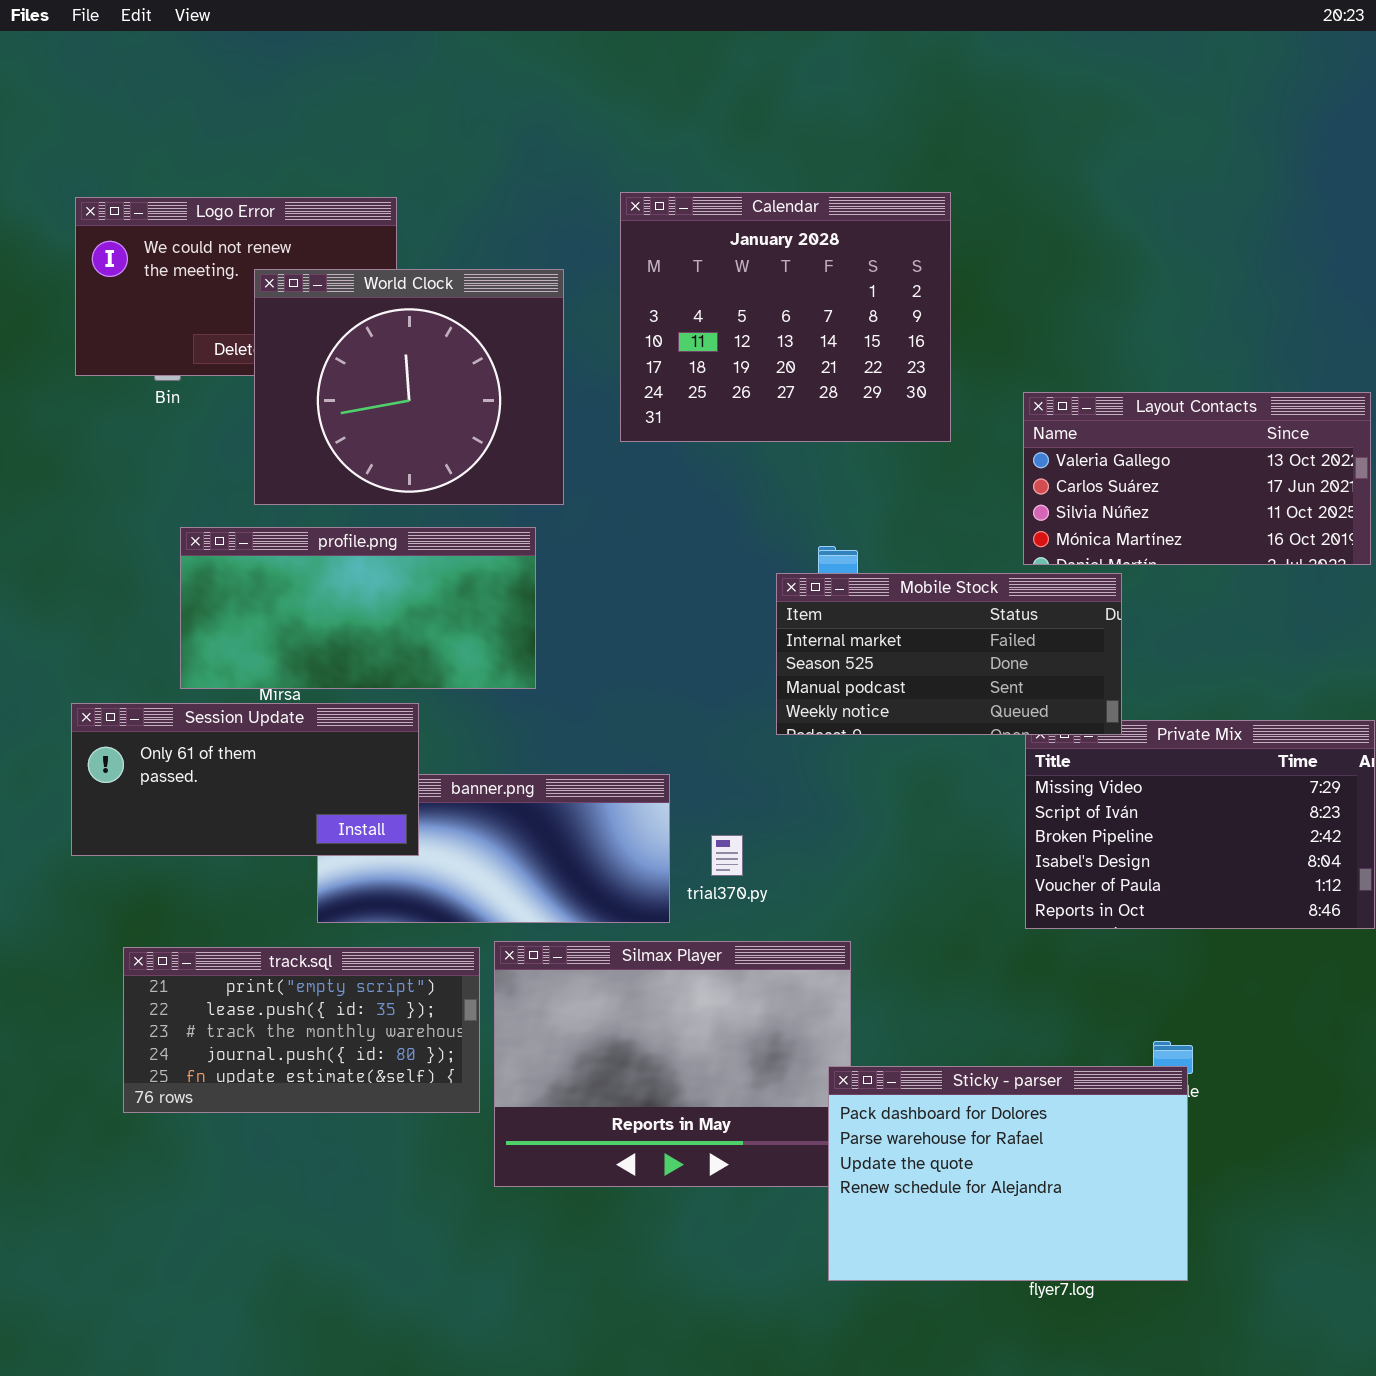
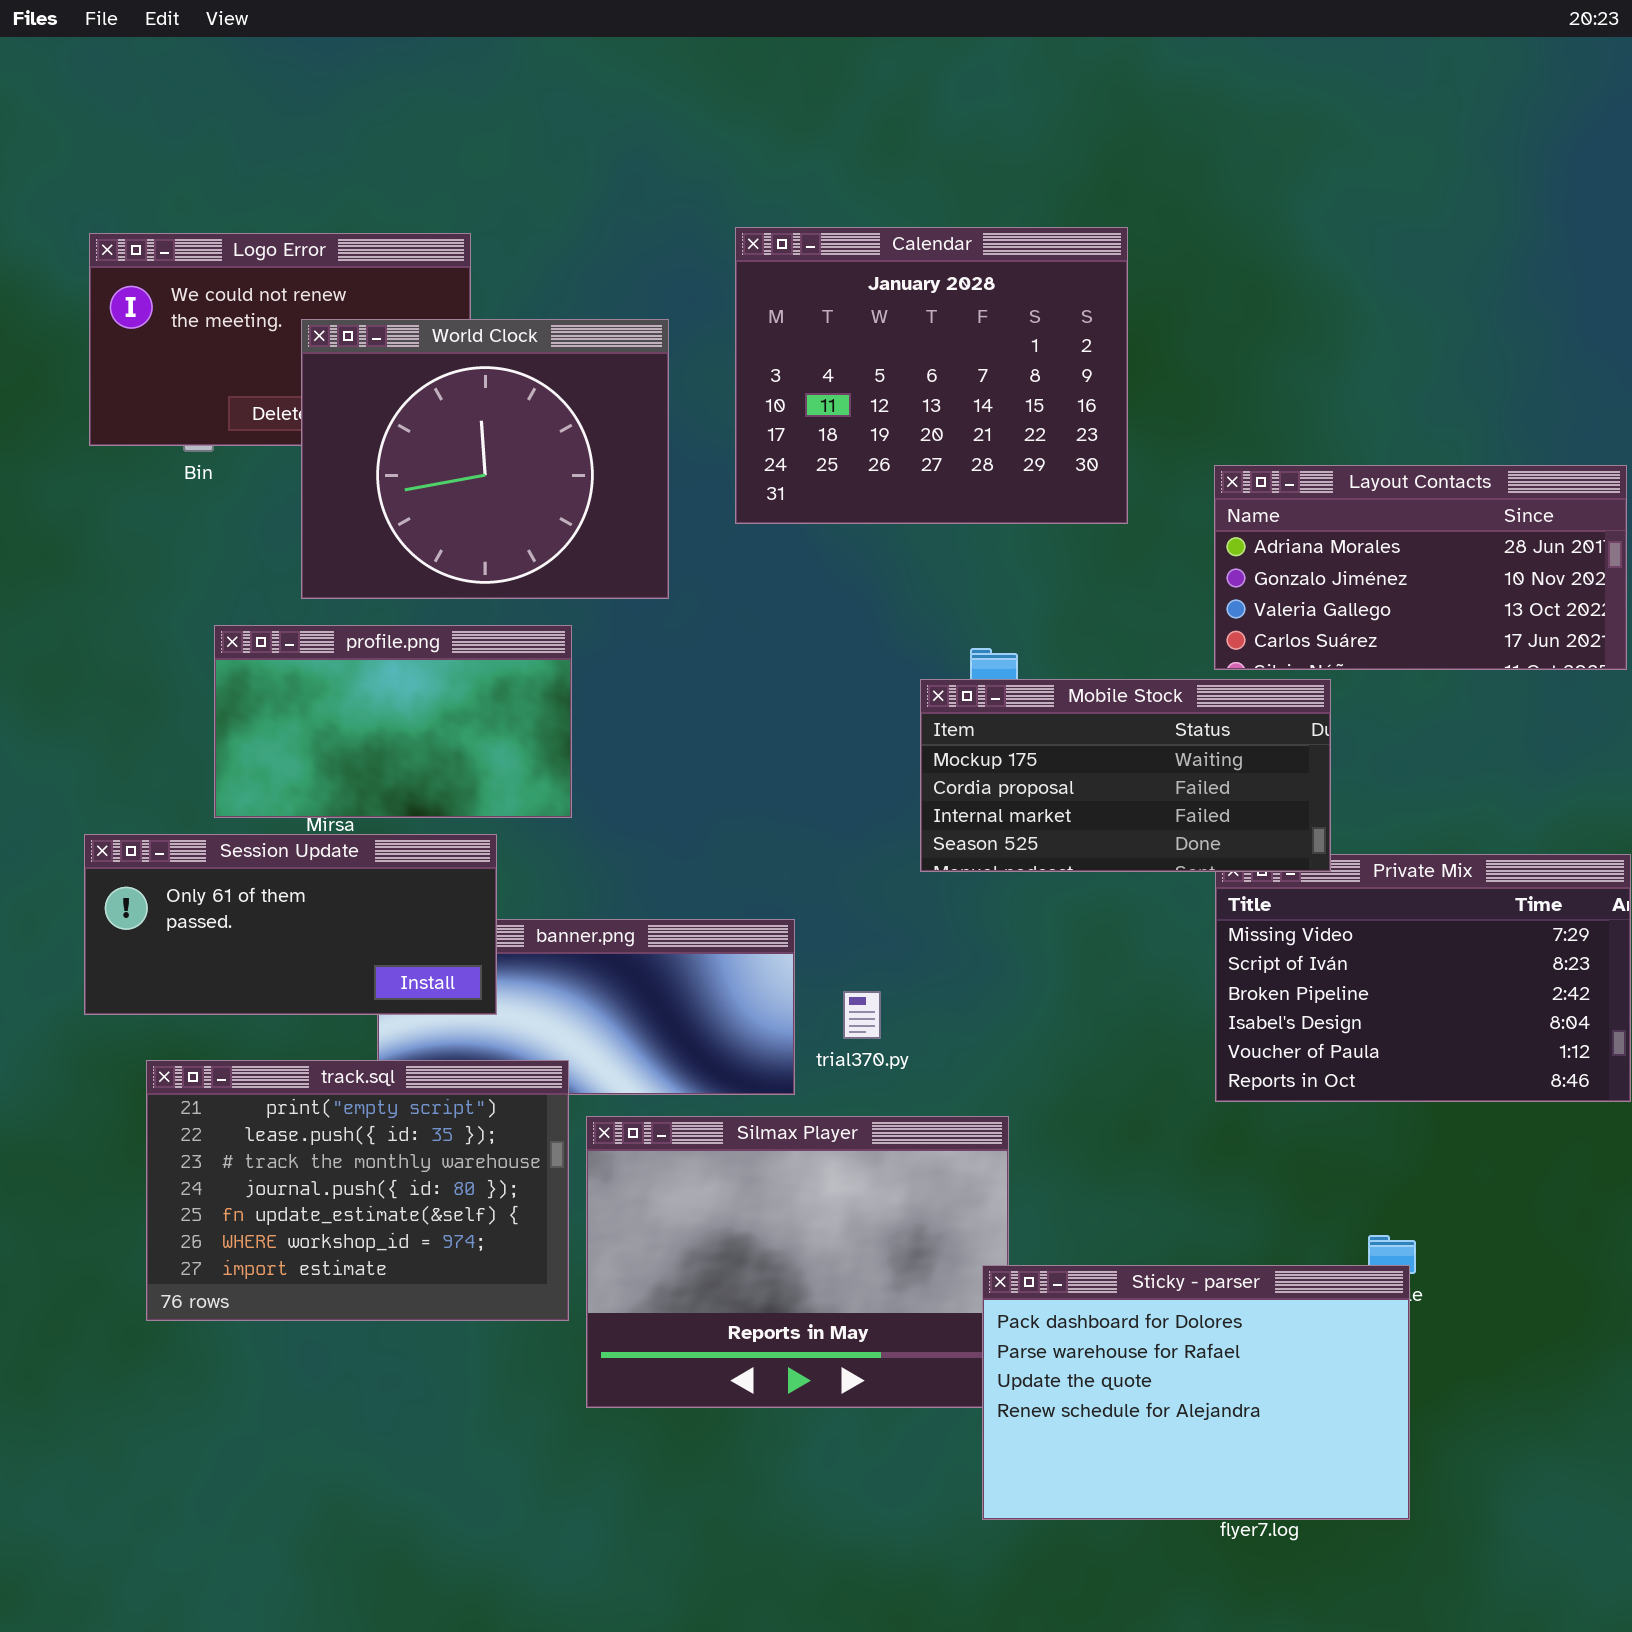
Layout Contacts: [1023,392,1371,565] -> [1214,465,1627,670], scrolled up 2 rows
profile.png: [180,527,536,689] -> [214,625,572,818], resized
Mobile Stock: [776,573,1122,735] -> [920,679,1331,872], scrolled up 2 rows
track.sql: [123,947,480,1113] -> [146,1060,569,1321], resized

